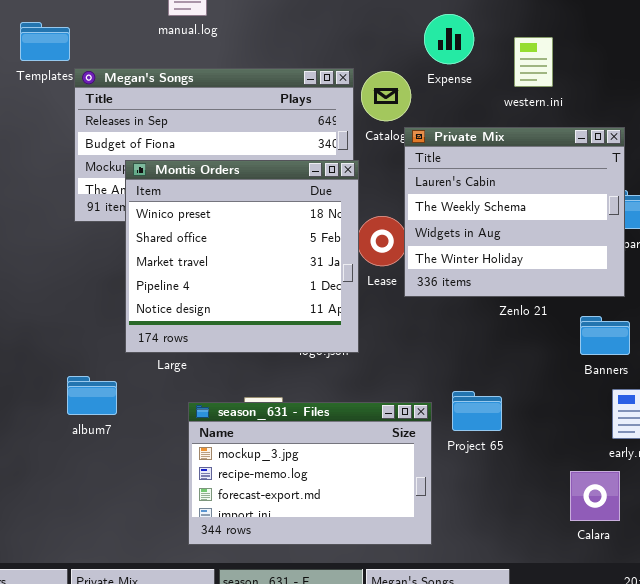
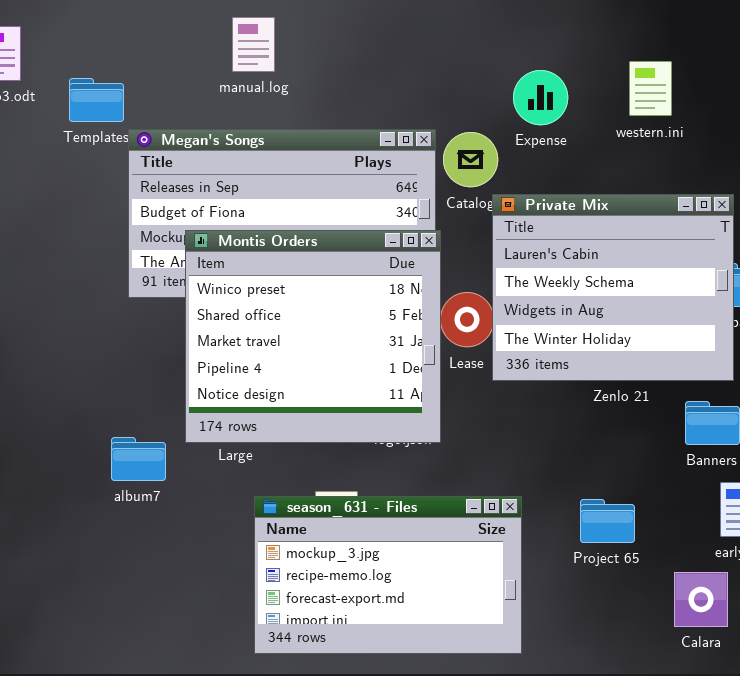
western.ini: [514,37,553,87] -> [629,61,672,116], moved
album7: [67,376,117,415] -> [111,437,166,481], moved
Project 65: [452,391,502,431] -> [580,499,635,543], moved

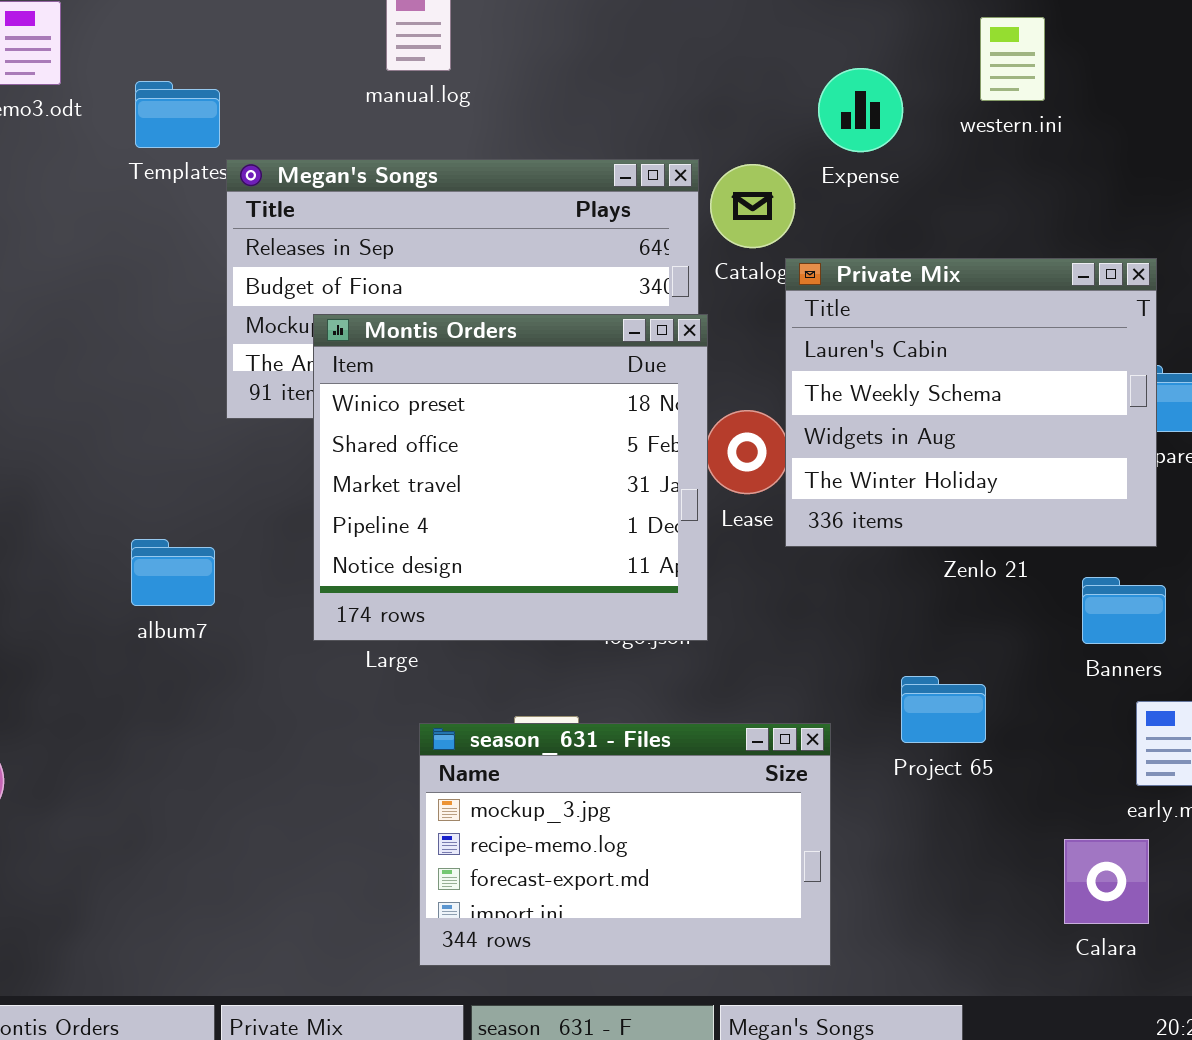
western.ini: [629,61,672,116] -> [980,17,1045,101], moved
album7: [111,437,166,481] -> [131,539,215,606], moved
Project 65: [580,499,635,543] -> [901,676,986,743], moved

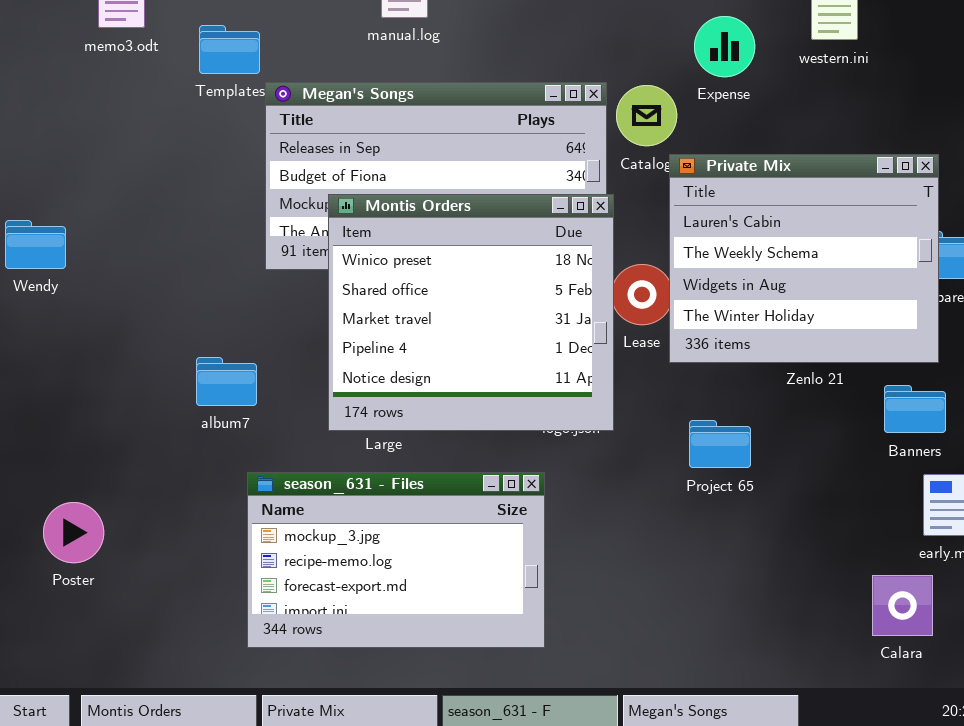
Project 65: [901,676,986,743] -> [689,420,751,468], moved
season_631 - Files: [419,723,831,966] -> [247,472,545,648], moved

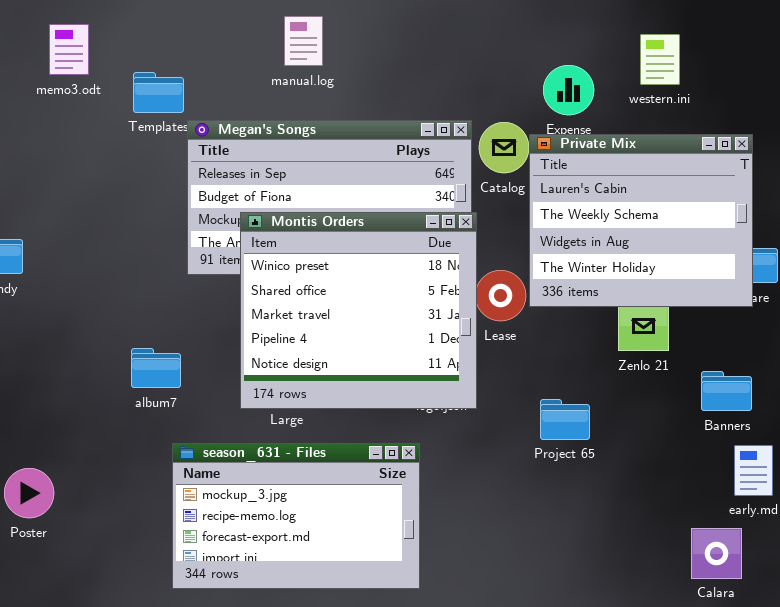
Private Mix: [669,154,939,363] -> [529,134,753,307], moved

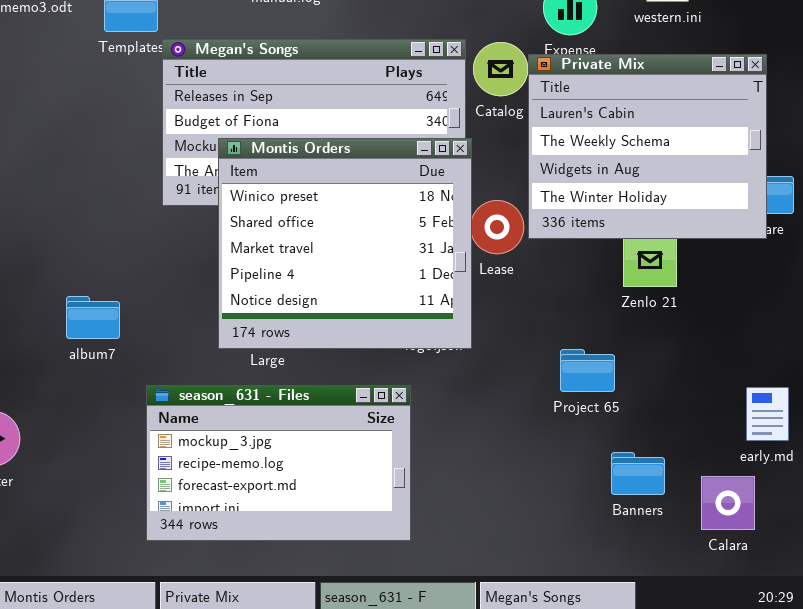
album7: [131,348,181,388] -> [66,296,120,339], moved
Banners: [701,371,752,411] -> [611,452,665,495], moved
Project 65: [540,399,590,440] -> [560,349,615,392], moved

